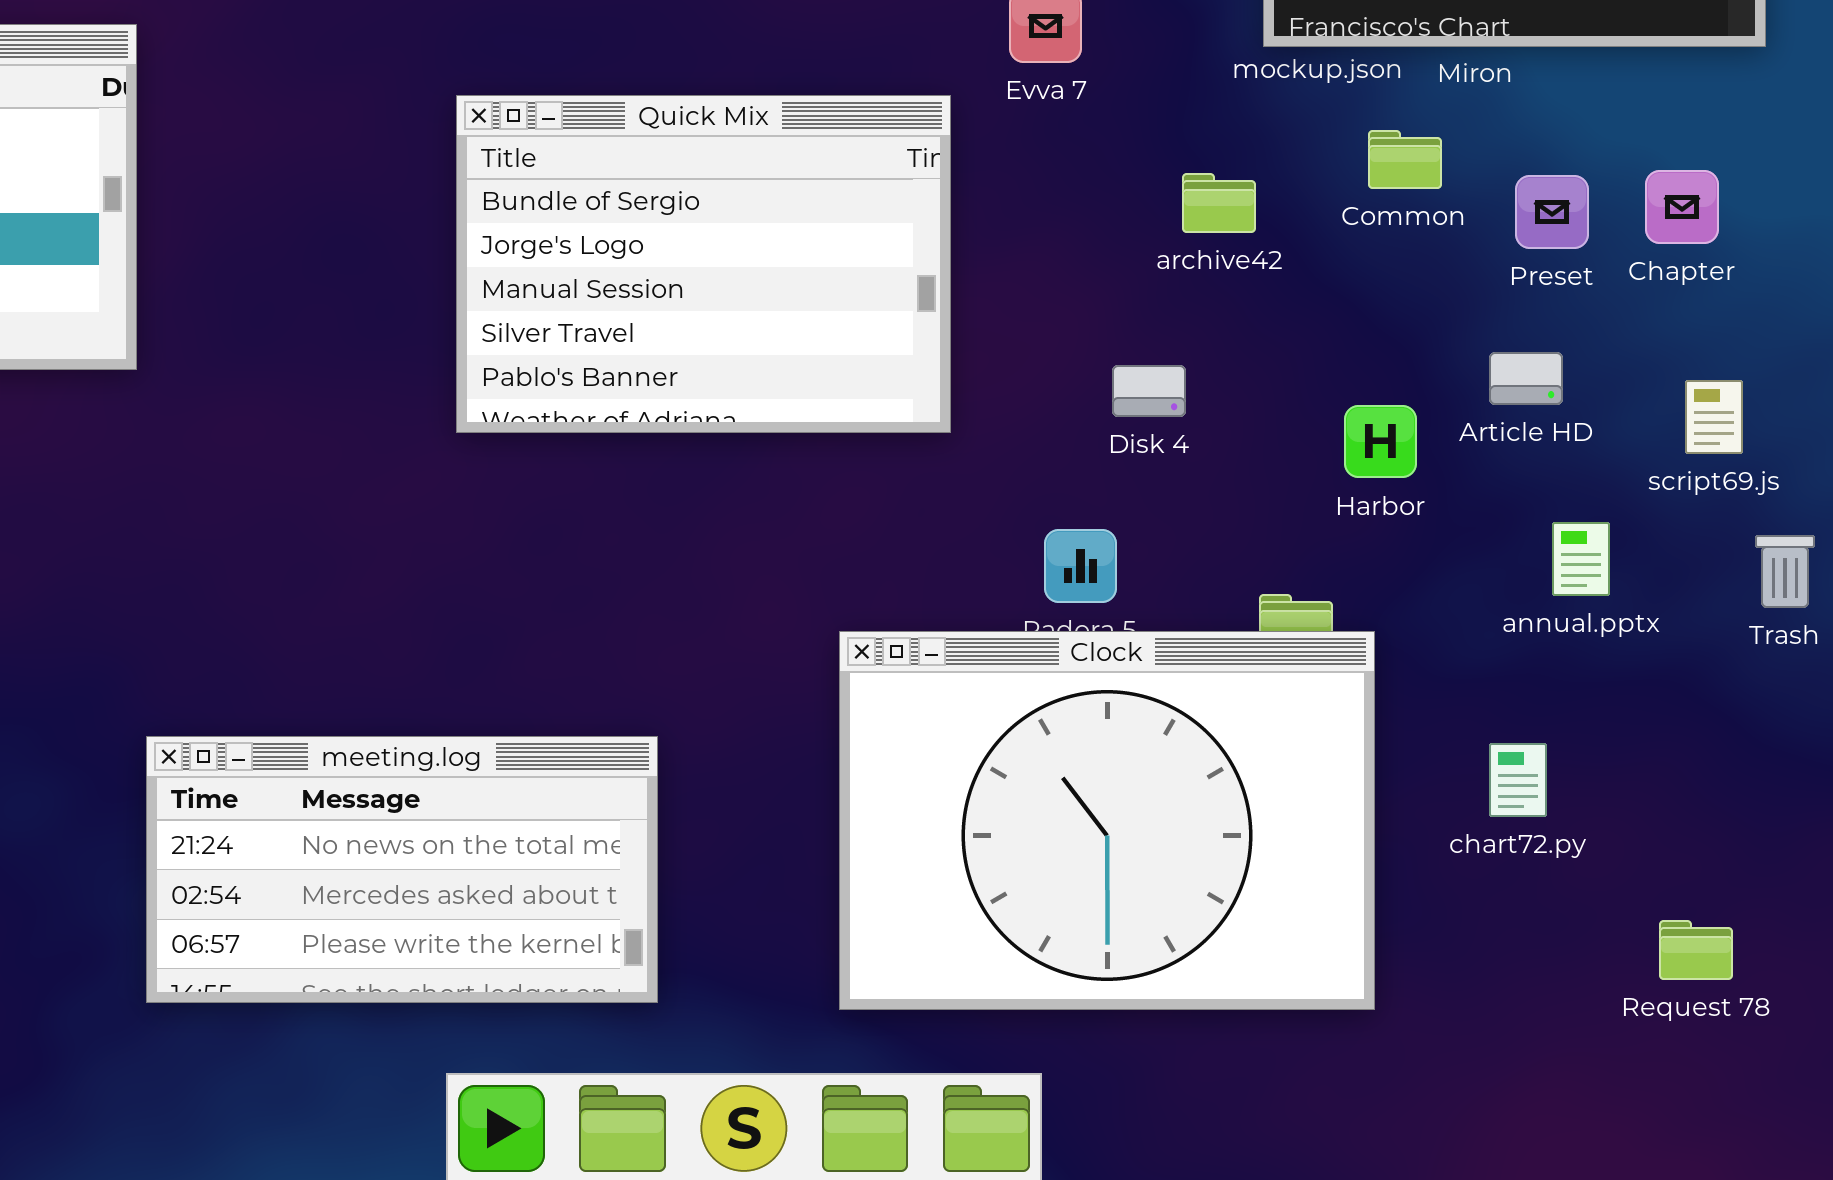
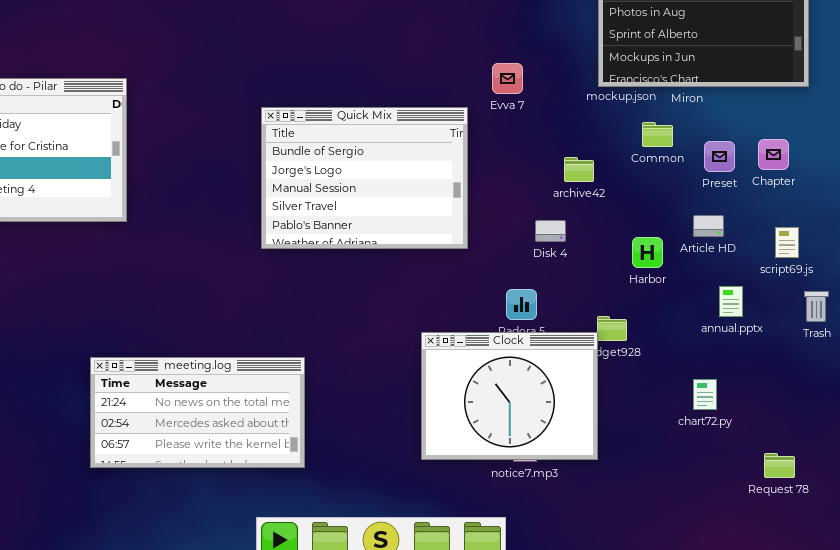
archive42: [1182,173,1256,233] -> [564,157,594,182], moved
Clock: [839,631,1375,1010] -> [421,332,598,460], resized
meeting.log: [146,736,658,1003] -> [90,357,305,468], moved

